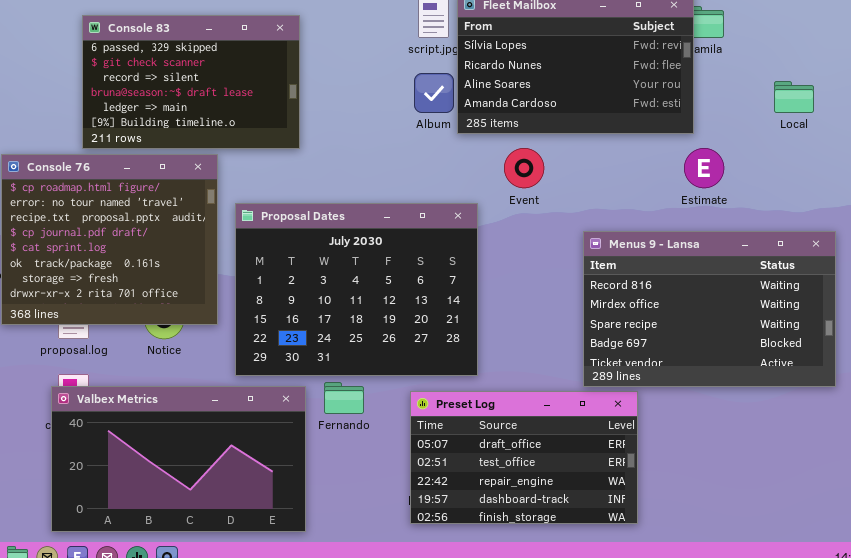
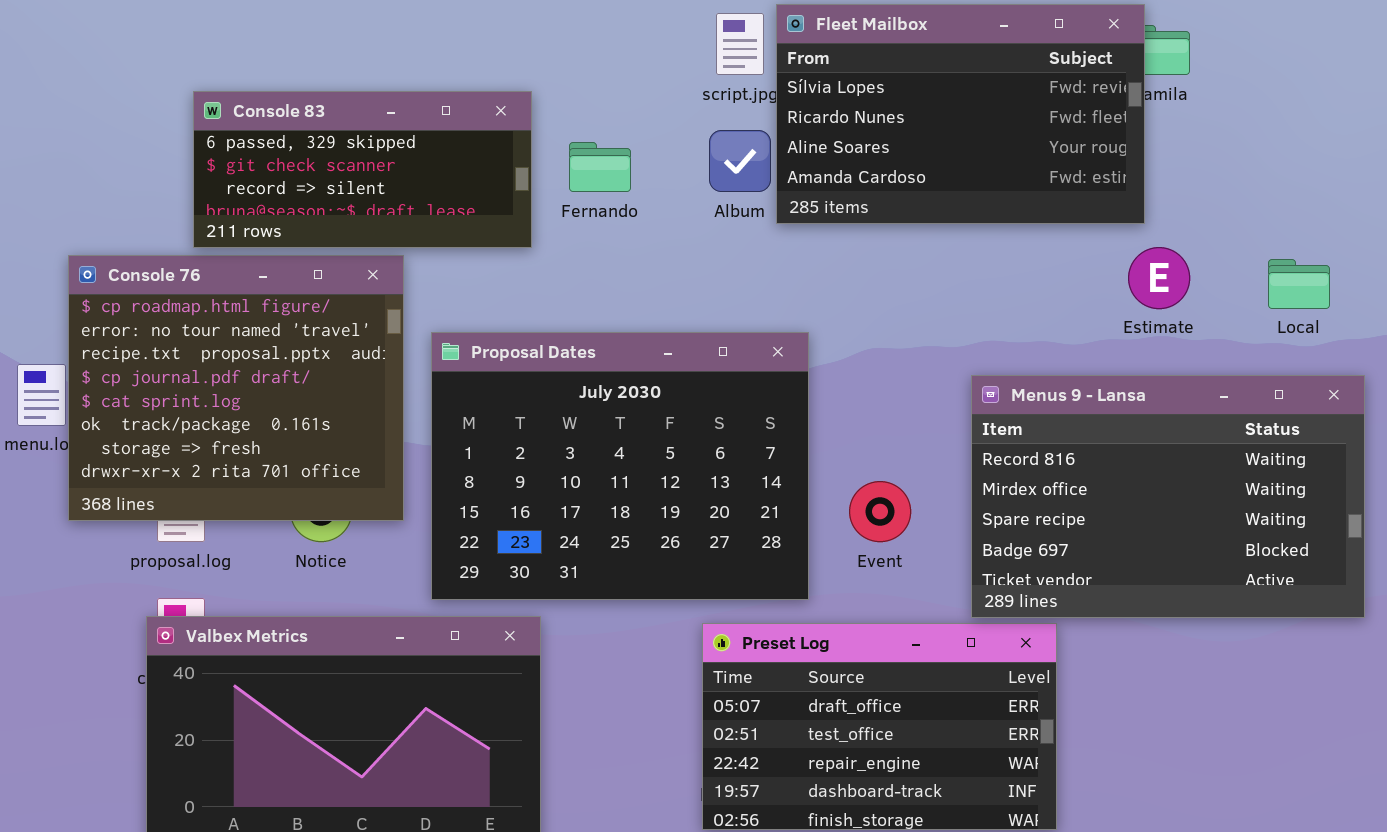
Console 83: [82,15,300,149] -> [193,91,532,248], resized
Local: [774,81,814,113] -> [1268,259,1330,309], moved
Event: [504,148,544,188] -> [849,481,911,542], moved
Fernando: [324,382,364,414] -> [569,142,631,192], moved

